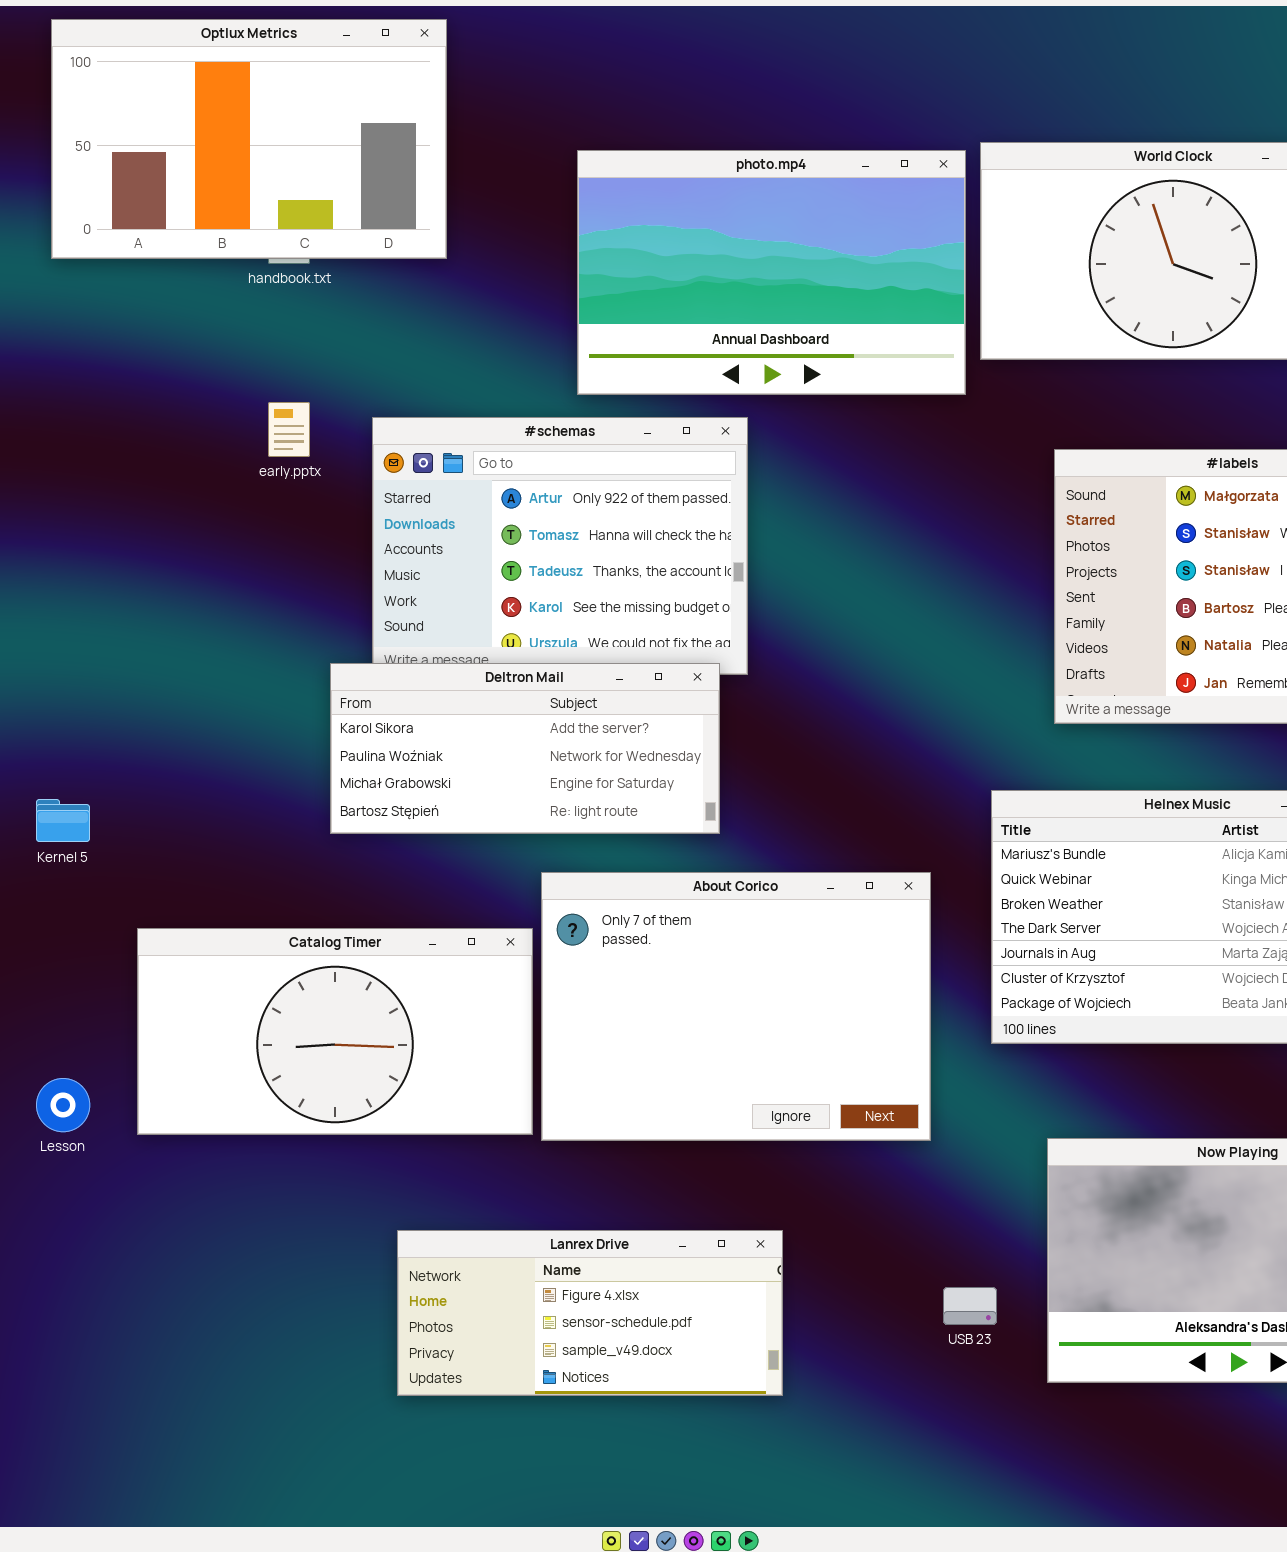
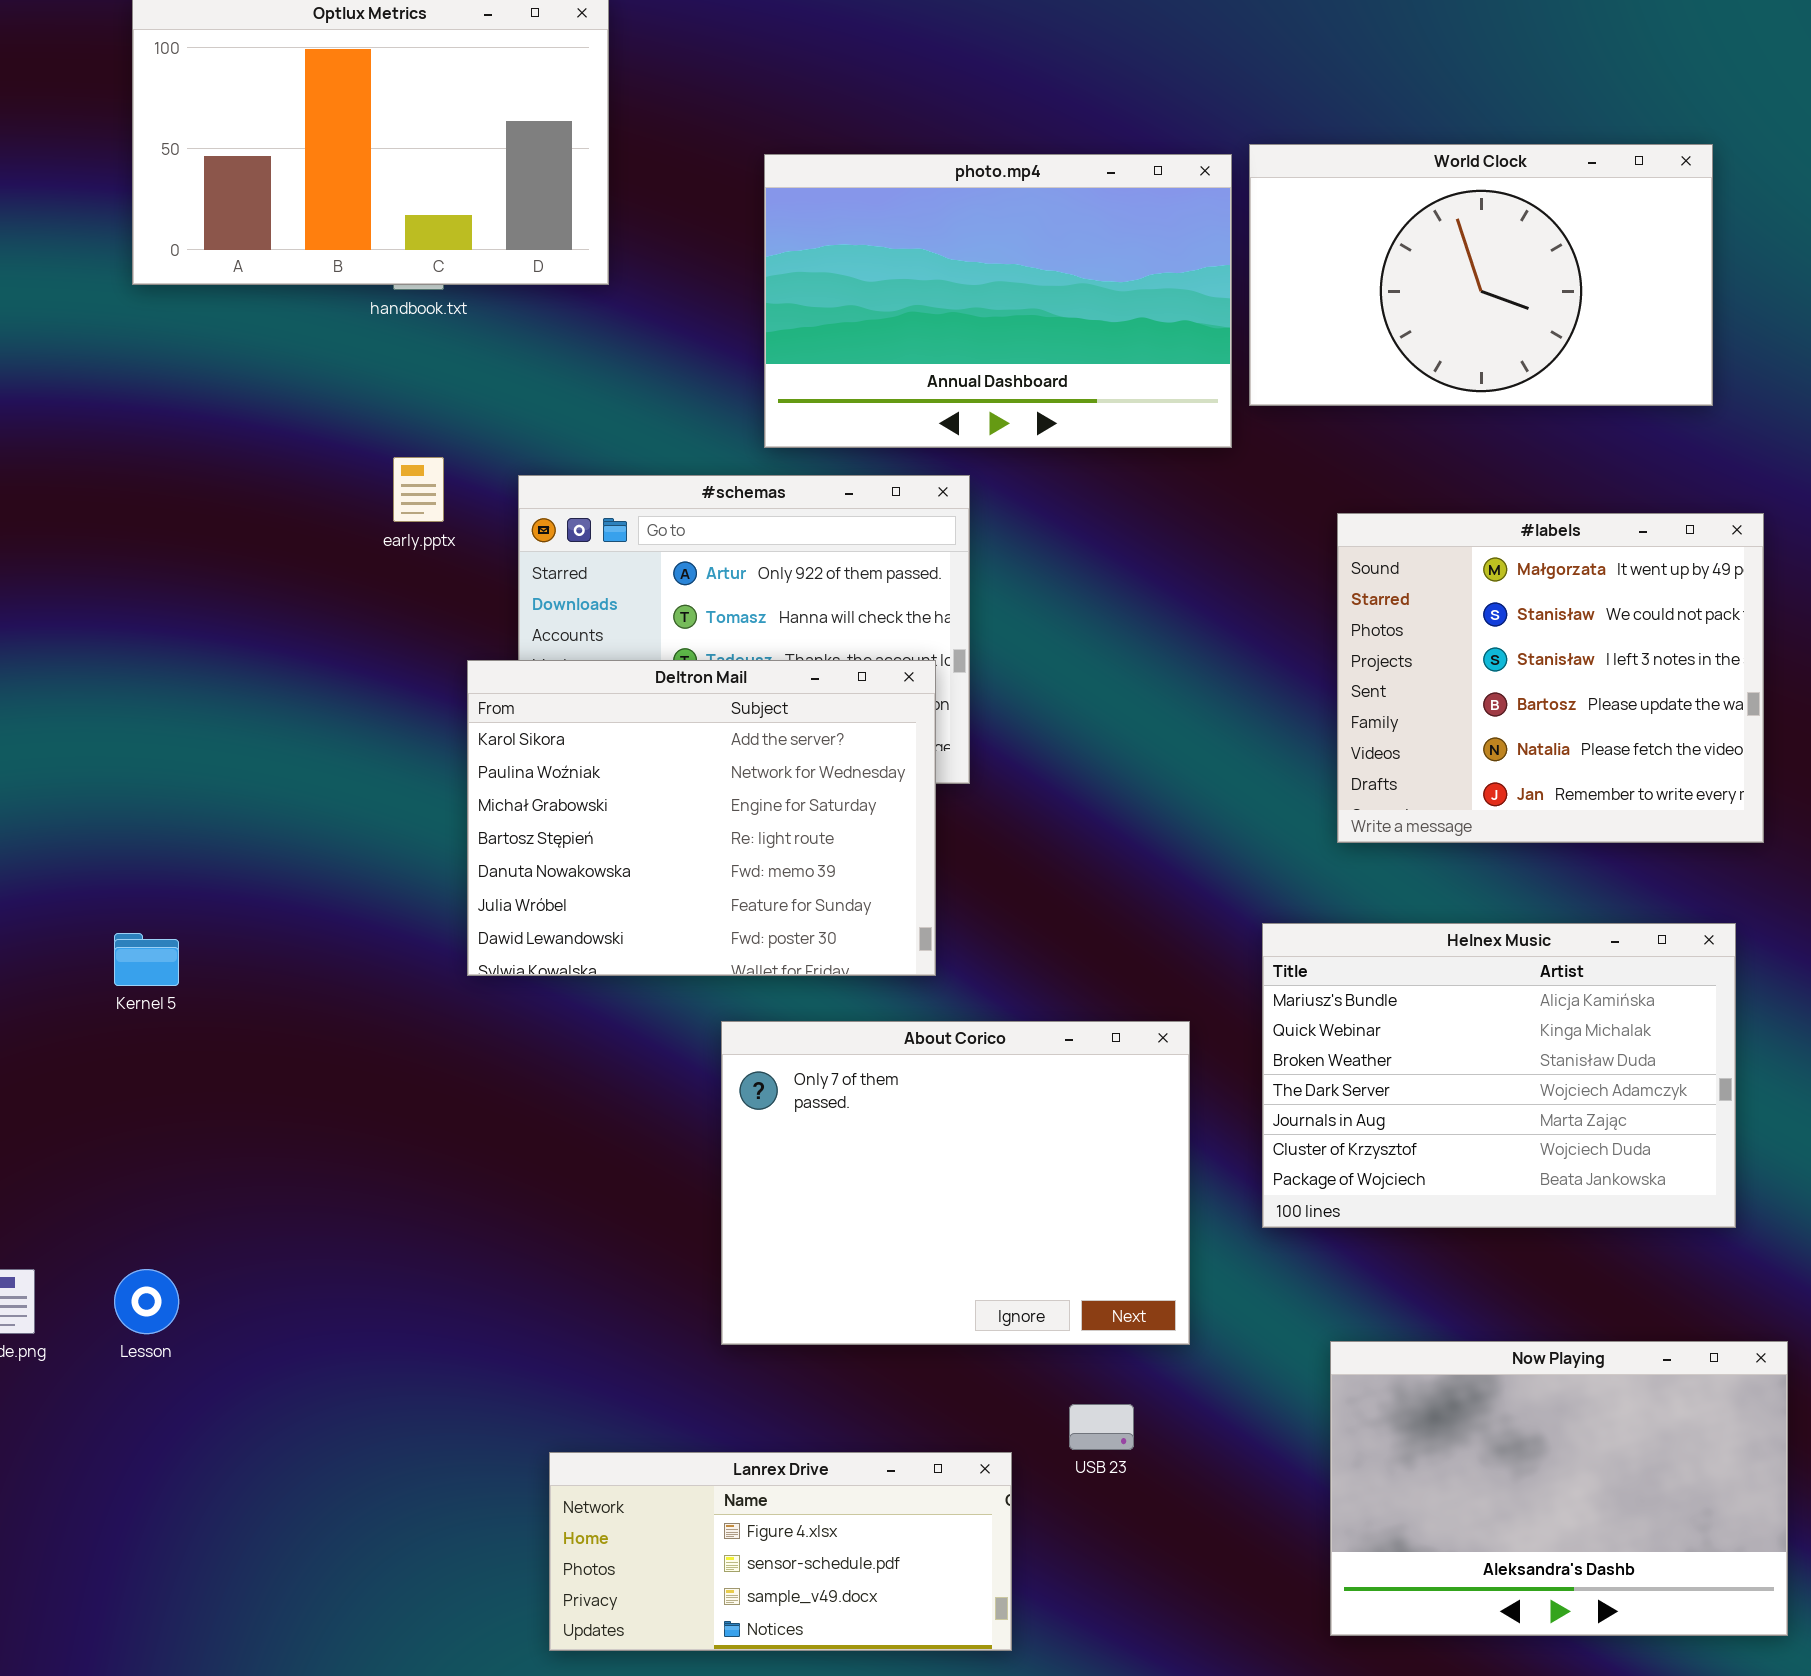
Deltron Mail: [330,663,720,834] -> [467,660,936,976], resized
Catalog Timer: [137,928,533,1135] -> none, closed
USB 23: [943,1287,997,1325] -> [1069,1404,1134,1450], moved

